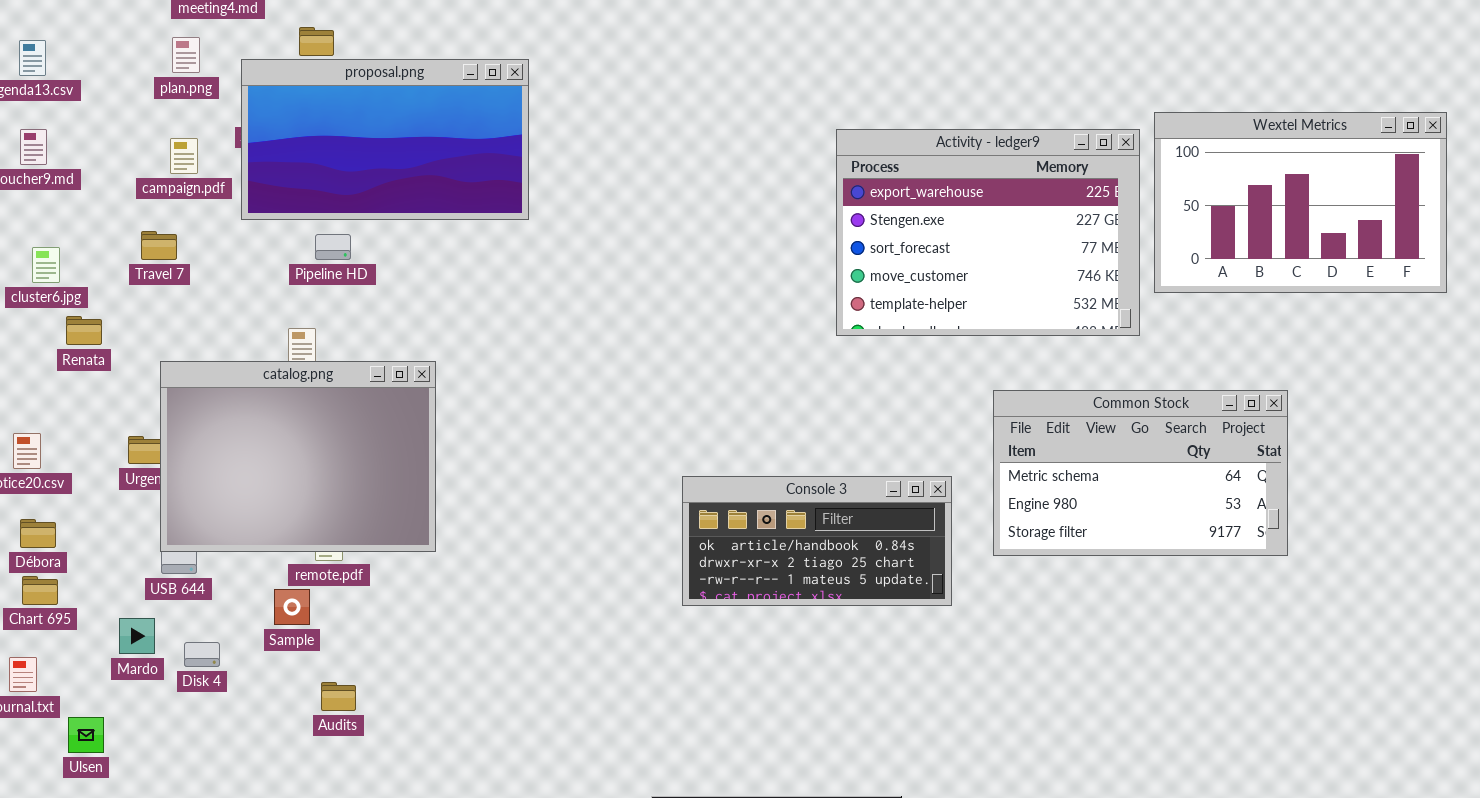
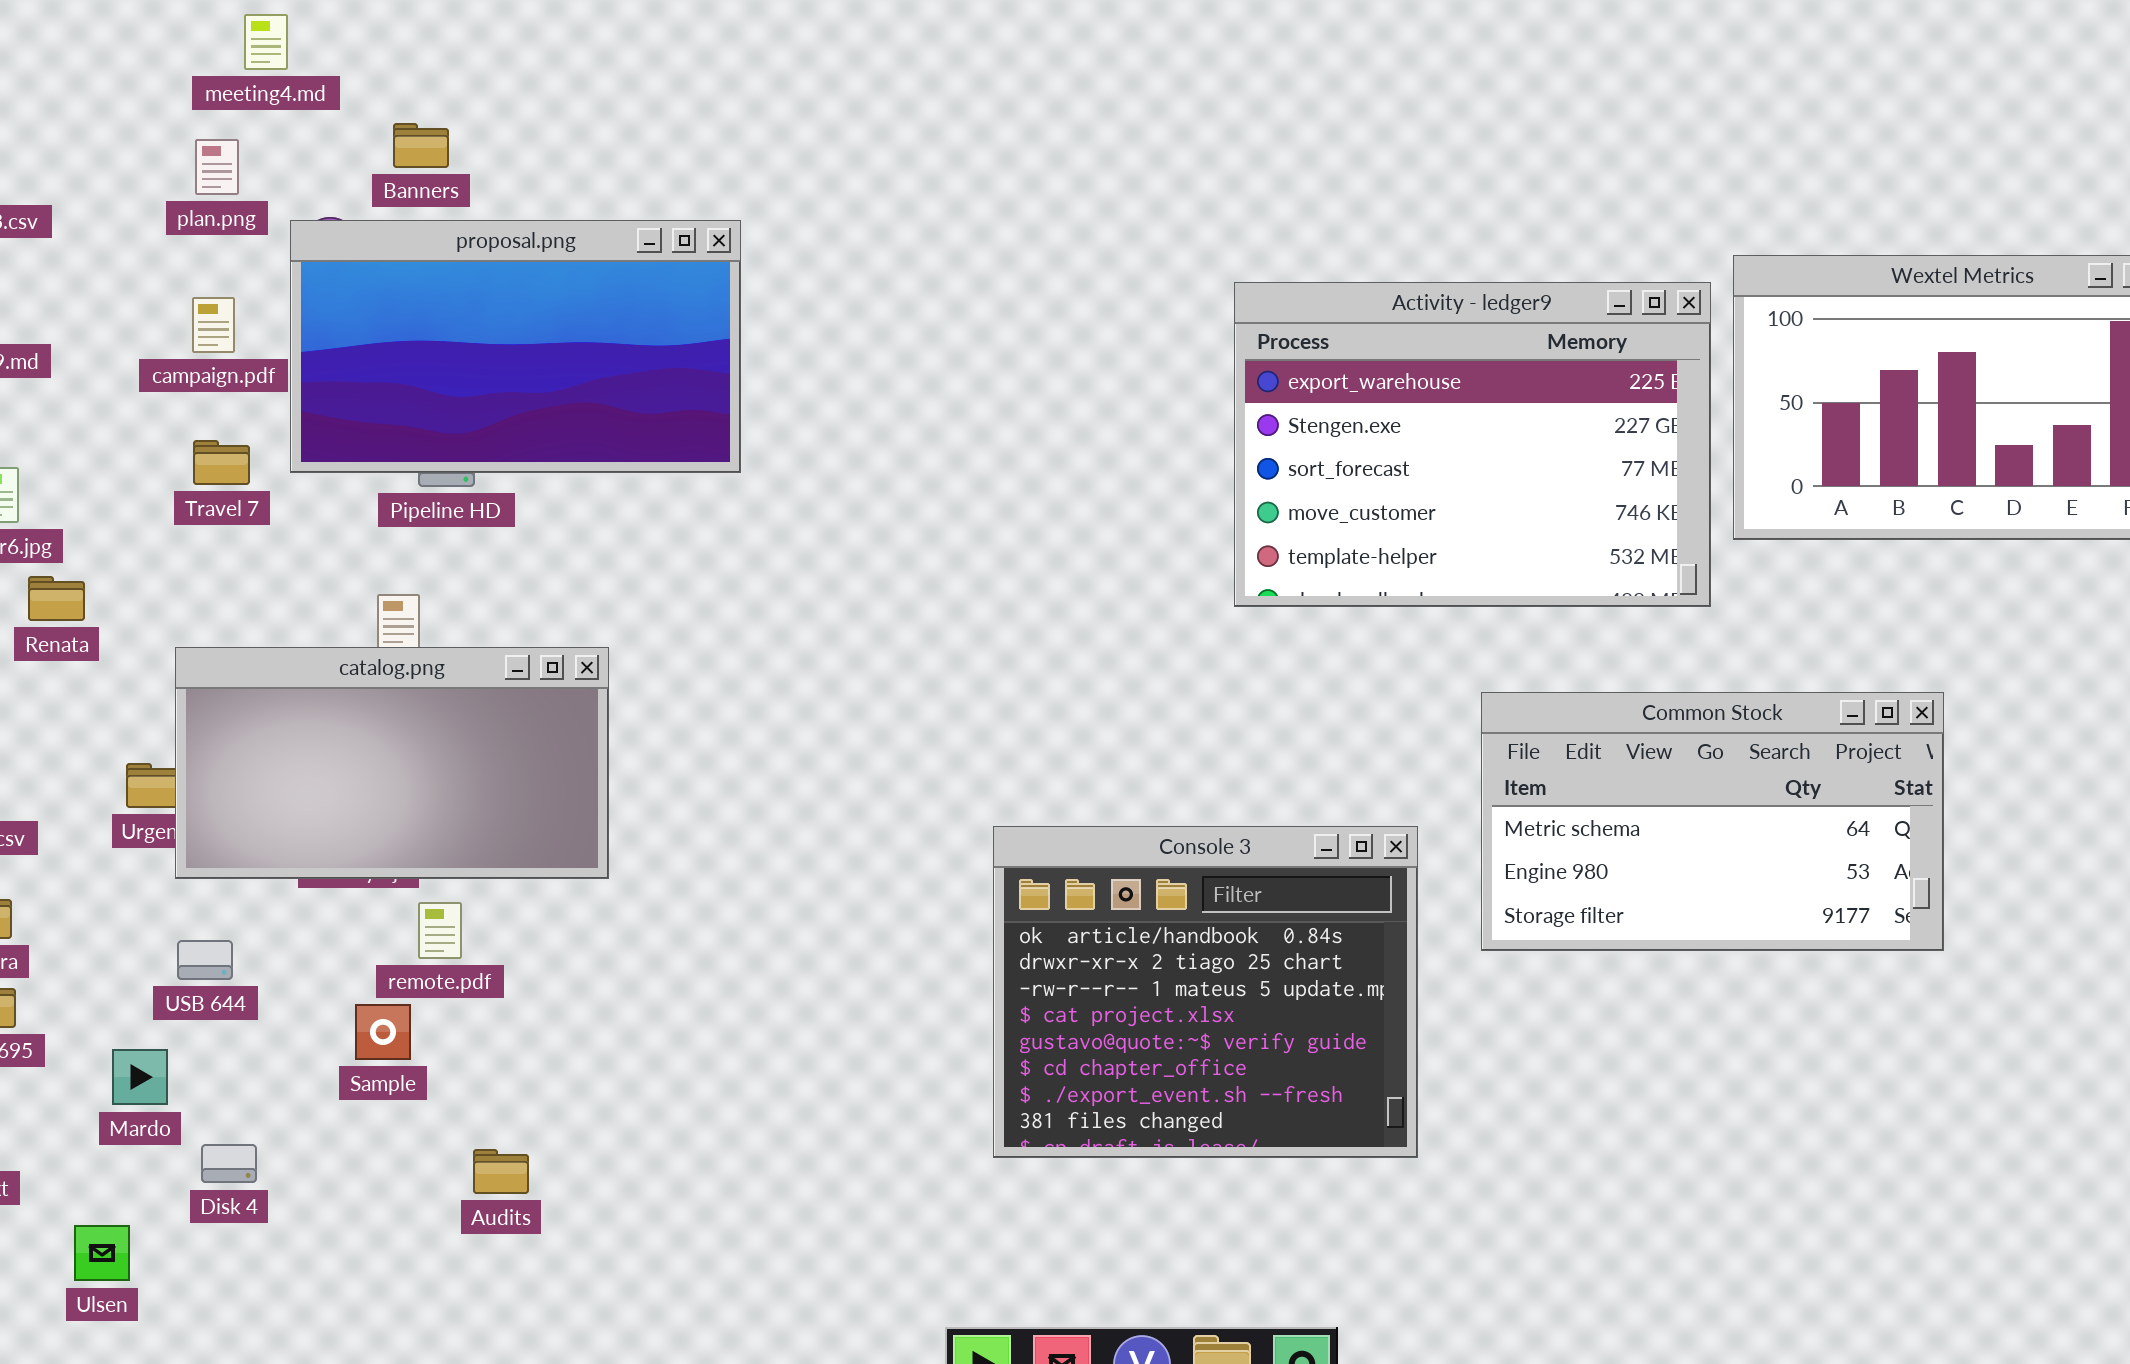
proposal.png: [241,59,529,220] -> [290,220,741,473], moved
Travel 7: [141,231,177,260] -> [193,440,250,485], moved
catalog.png: [160,361,436,552] -> [175,647,609,879], resized
Console 3: [682,476,952,606] -> [993,826,1418,1158], resized
Disk 4: [184,642,220,667] -> [201,1144,257,1183], moved
Audits: [321,682,356,711] -> [473,1149,529,1194], moved
Ulsen: [68,717,104,753] -> [74,1225,130,1281], moved

